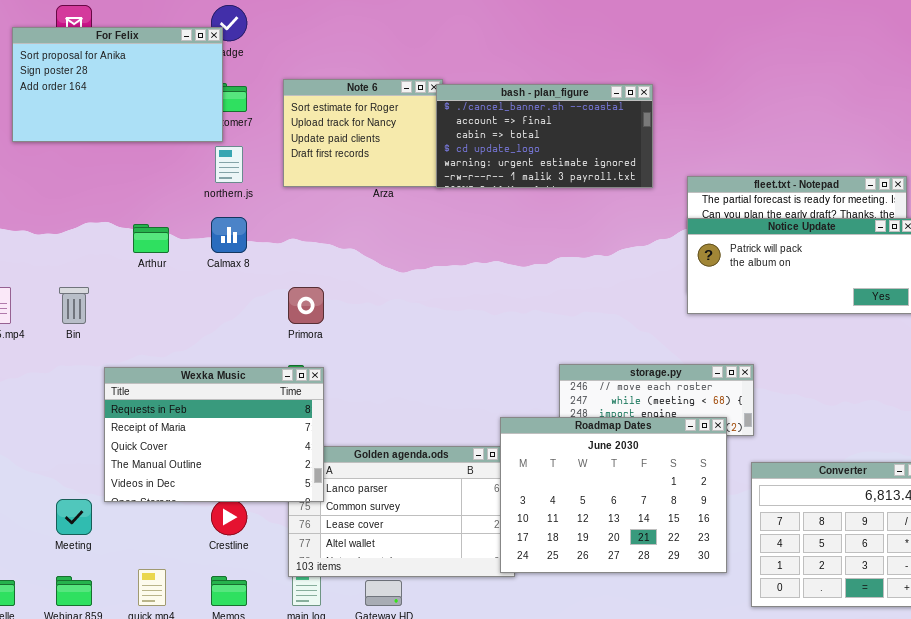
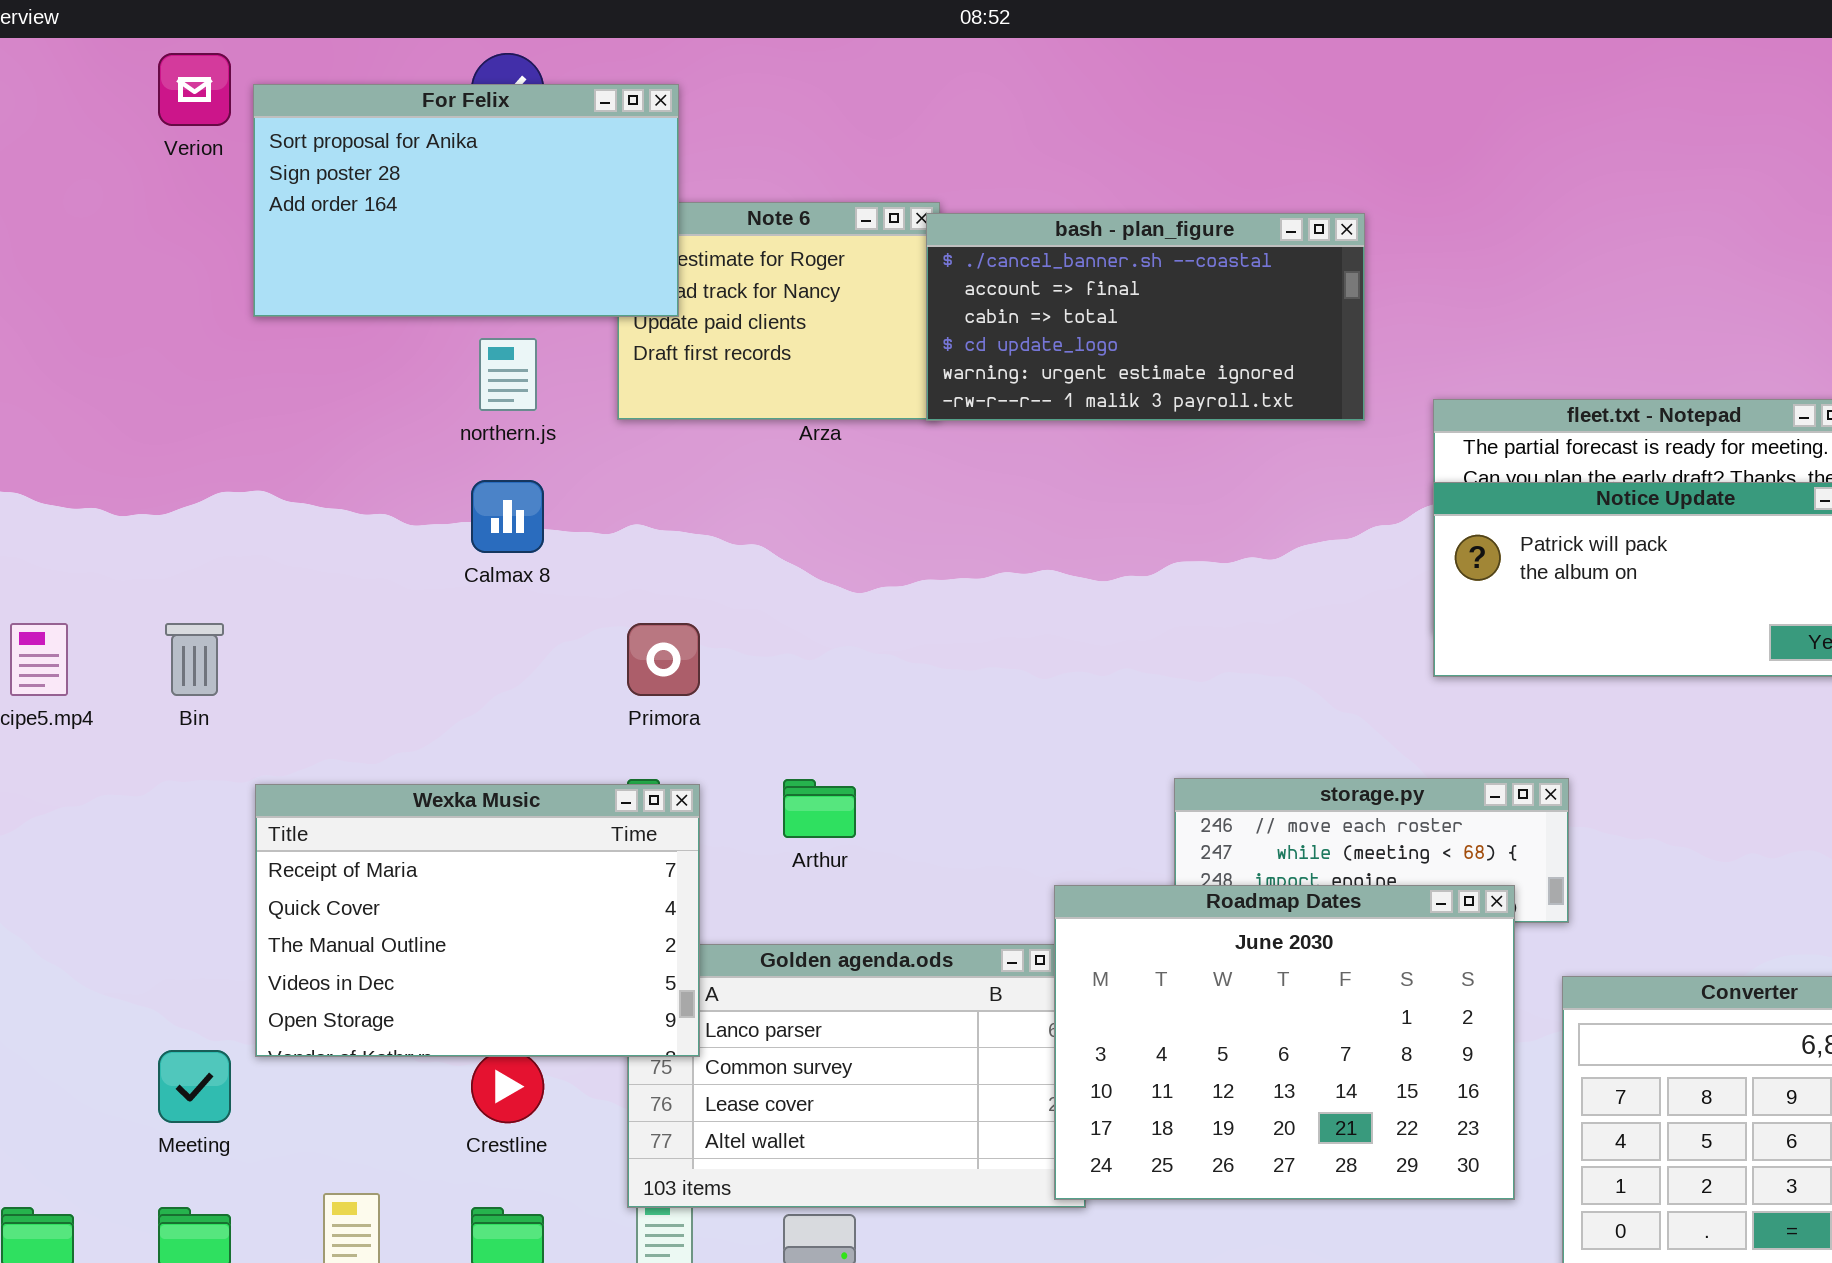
For Felix: [12,27,223,142] -> [253,84,679,317], moved
Arthur: [133,224,169,253] -> [783,779,856,838], moved
Wexka Music: [104,367,324,502] -> [255,784,700,1057], scrolled down 1 row

